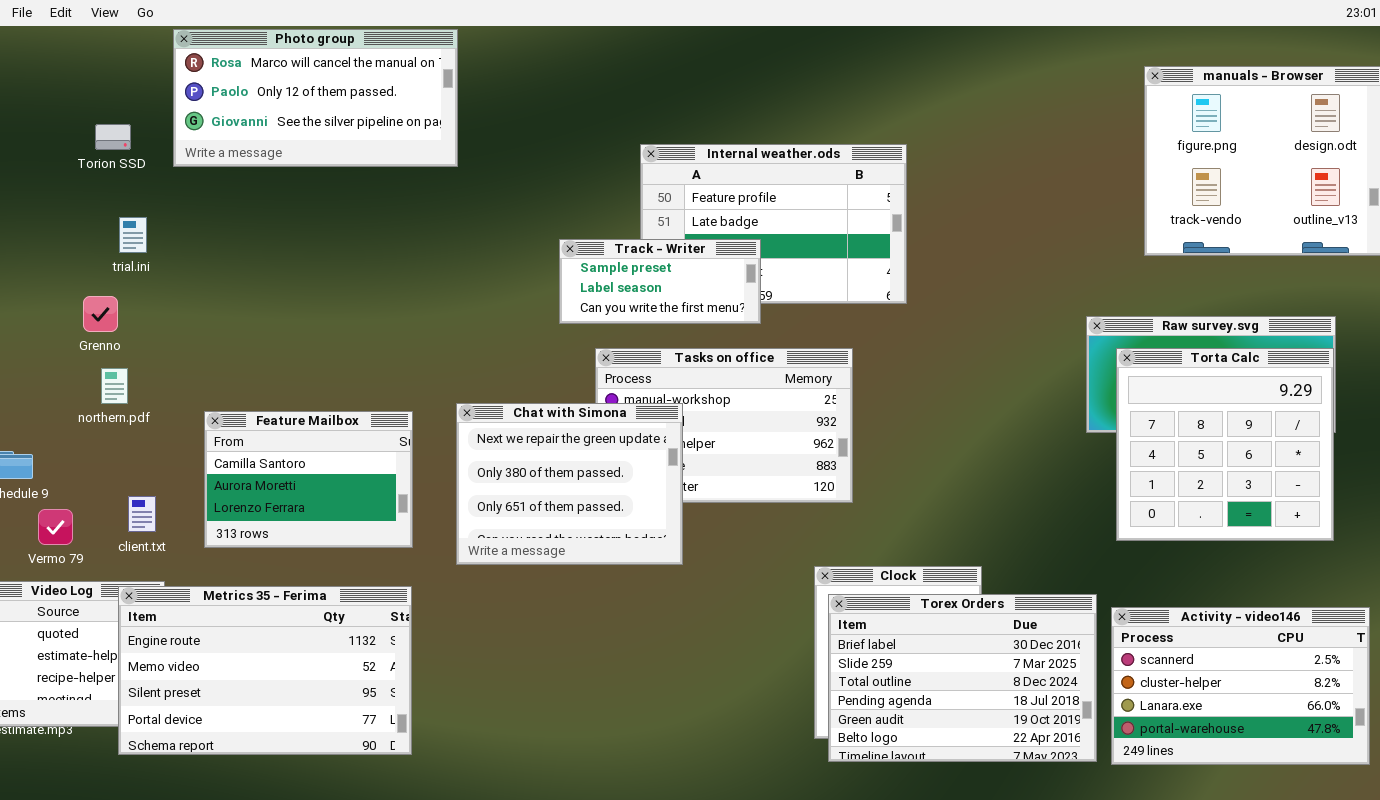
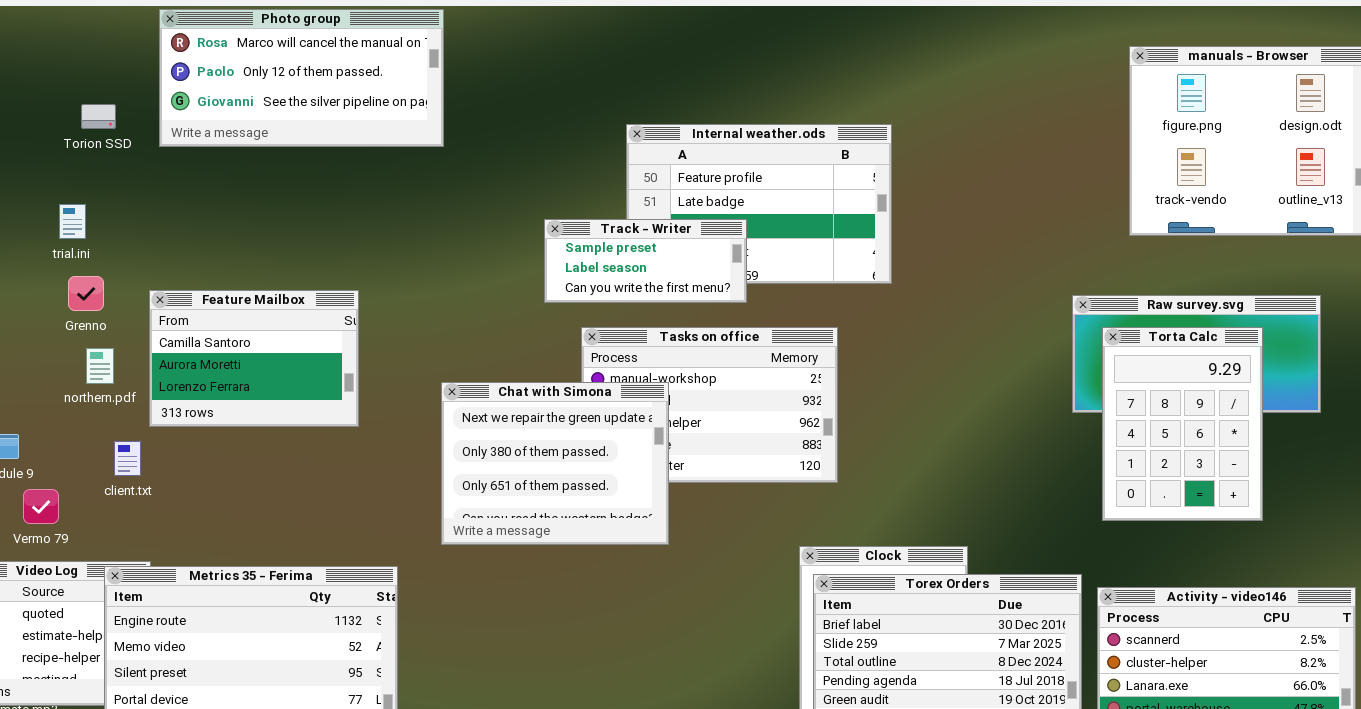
trial.ini: [119,217,147,253] -> [59,204,86,239], moved
Torta Calc: [1116,348,1334,541] -> [1102,327,1263,521], resized
Feature Mailbox: [204,411,413,548] -> [149,290,359,427], moved
client.txt: [128,496,156,532] -> [114,441,141,476], moved

